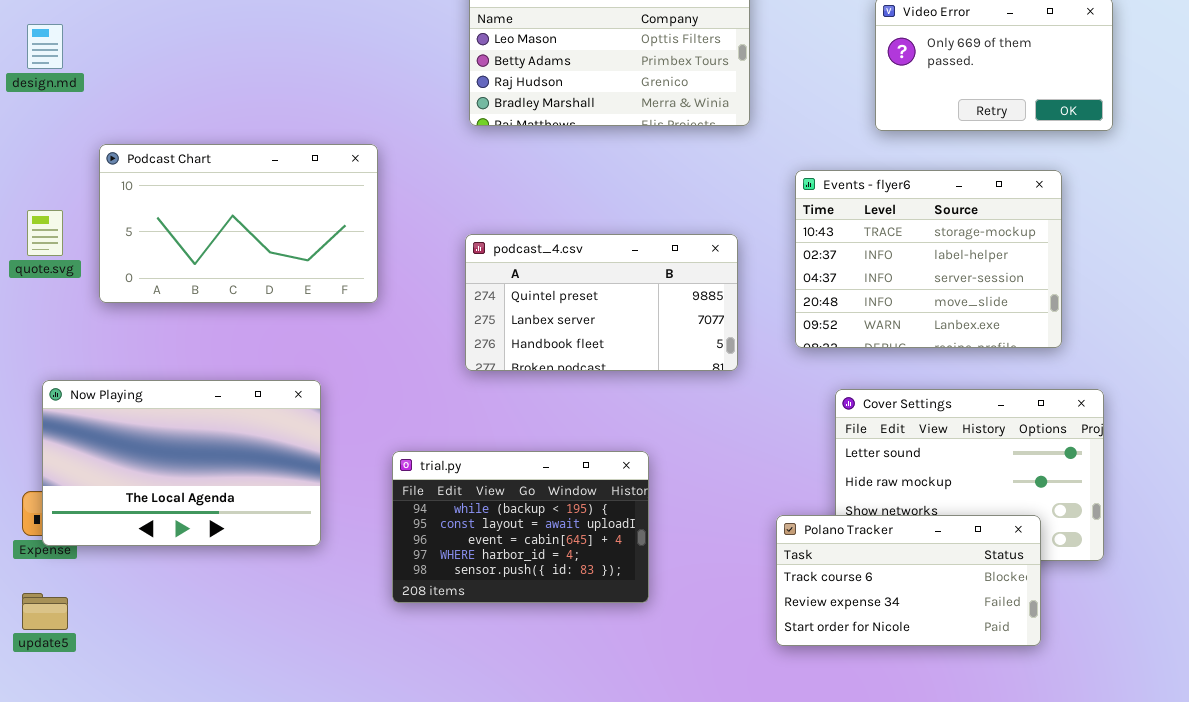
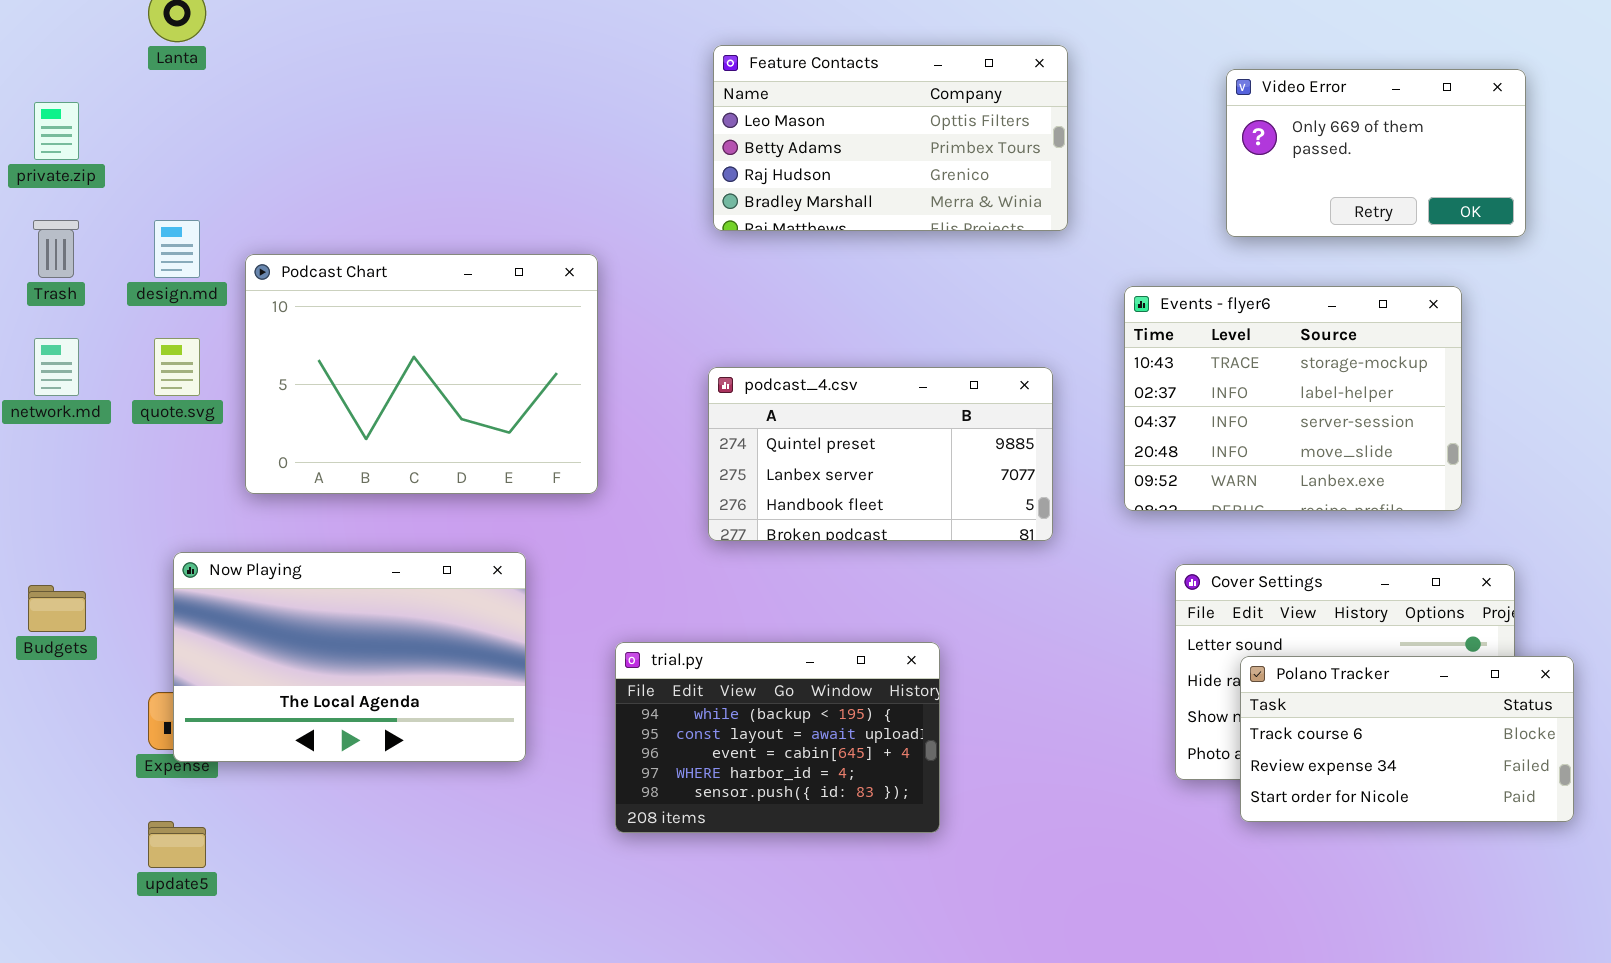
design.md: [27,24,63,69] -> [154,220,200,278], moved
Podcast Chart: [99,144,378,303] -> [245,254,598,494], resized
Polano Tracker: [776,515,1041,646] -> [1240,656,1574,822], moved

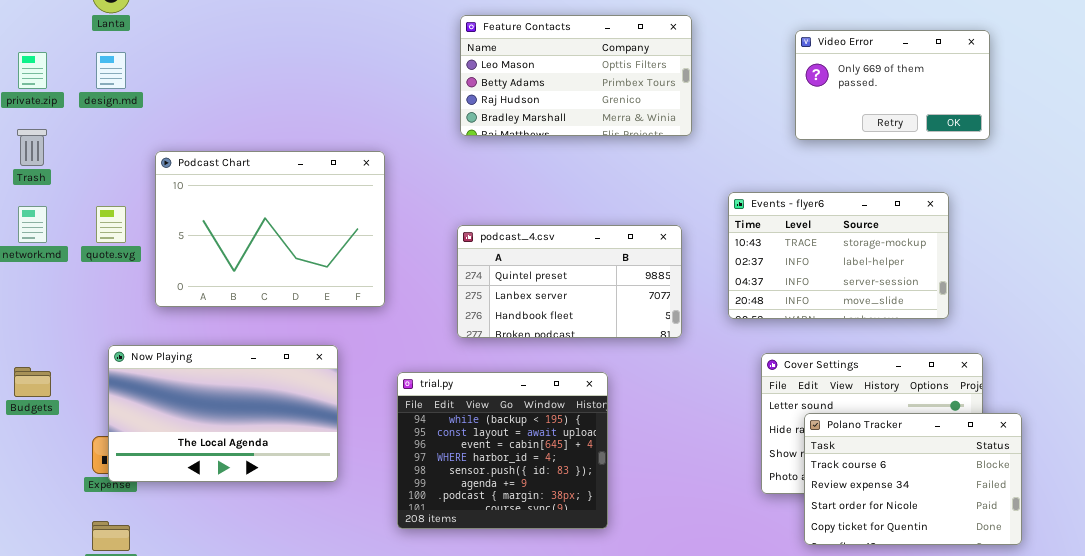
design.md: [154,220,200,278] -> [96,52,126,89], moved
Events - flyer6: [1124,286,1462,511] -> [728,192,949,319], resized
trial.py: [615,642,940,833] -> [397,372,608,529], resized
Polano Tracker: [1240,656,1574,822] -> [804,413,1022,545], resized

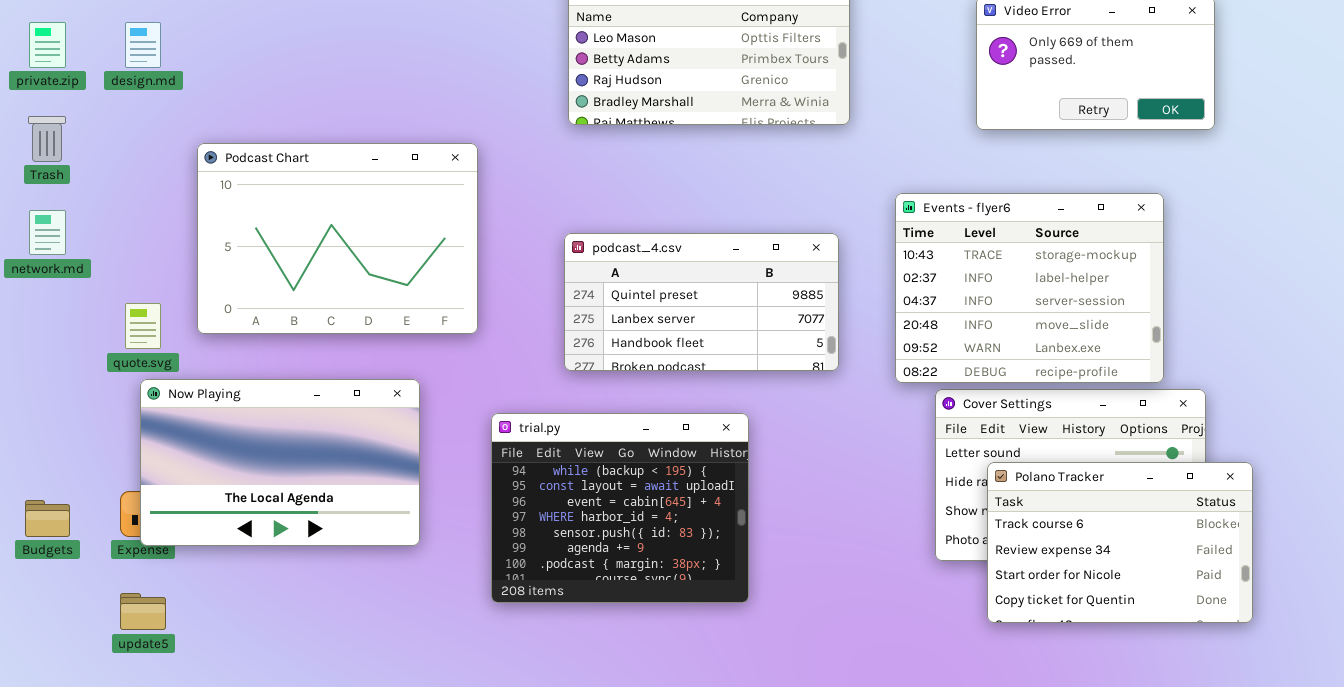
Events - flyer6: [728,192,949,319] -> [895,193,1164,383], resized
quote.svg: [96,206,126,243] -> [125,303,161,349], moved
Budgets: [14,367,51,397] -> [25,500,70,537], moved

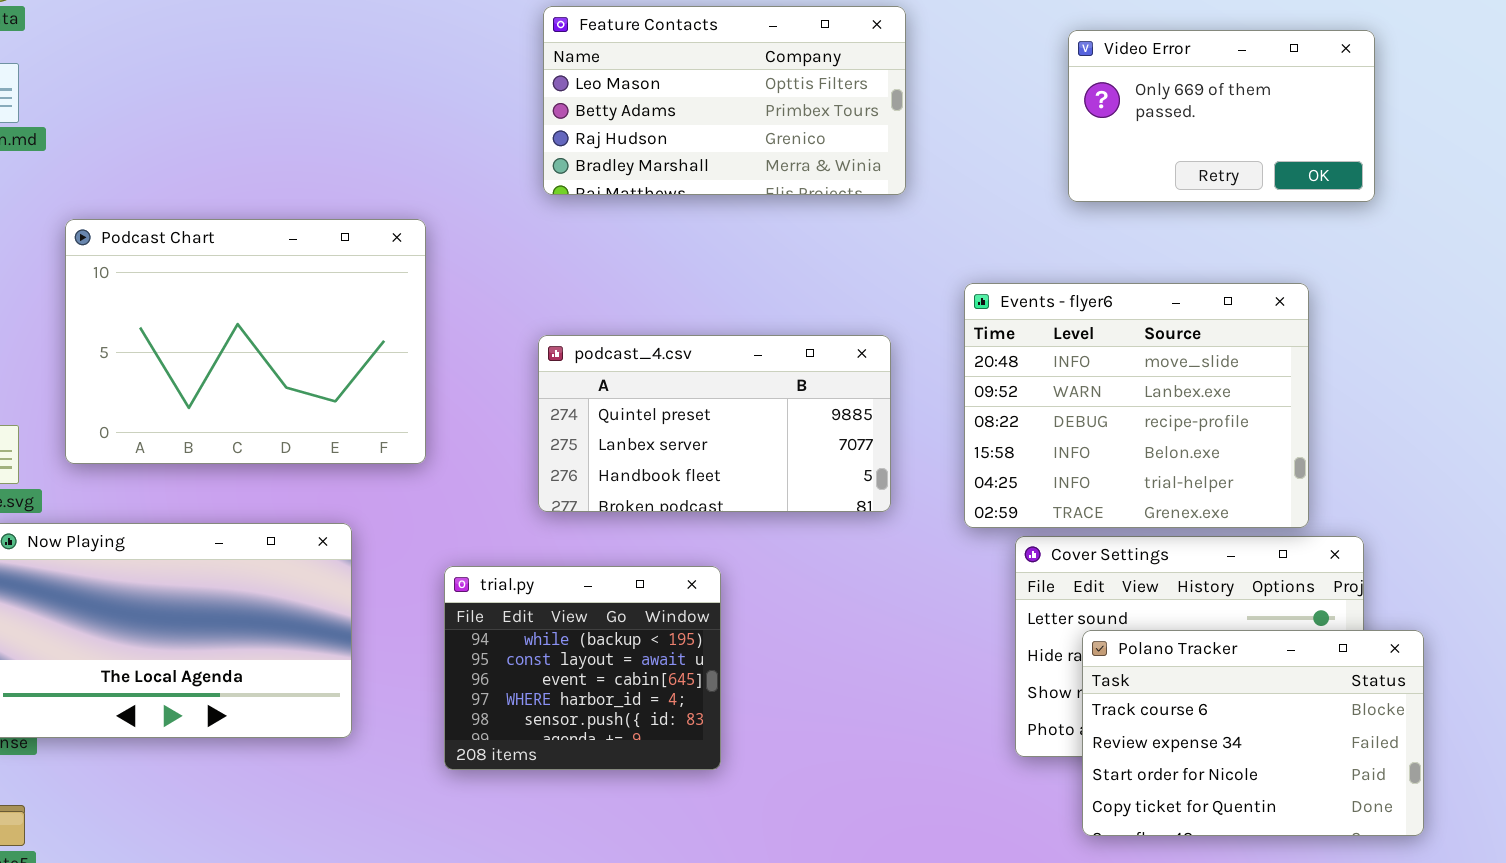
Events - flyer6: [895,193,1164,383] -> [964,283,1309,528], scrolled down 3 rows
trial.py: [491,413,749,603] -> [444,566,721,770], resized

